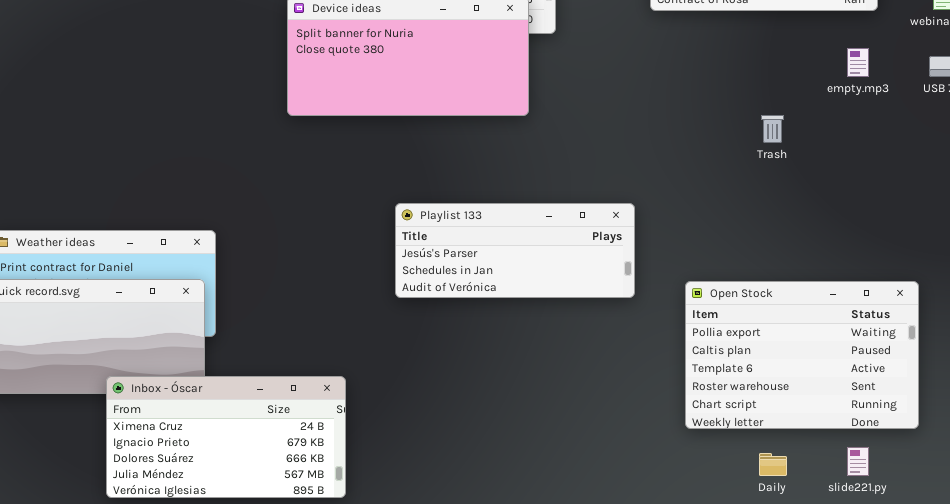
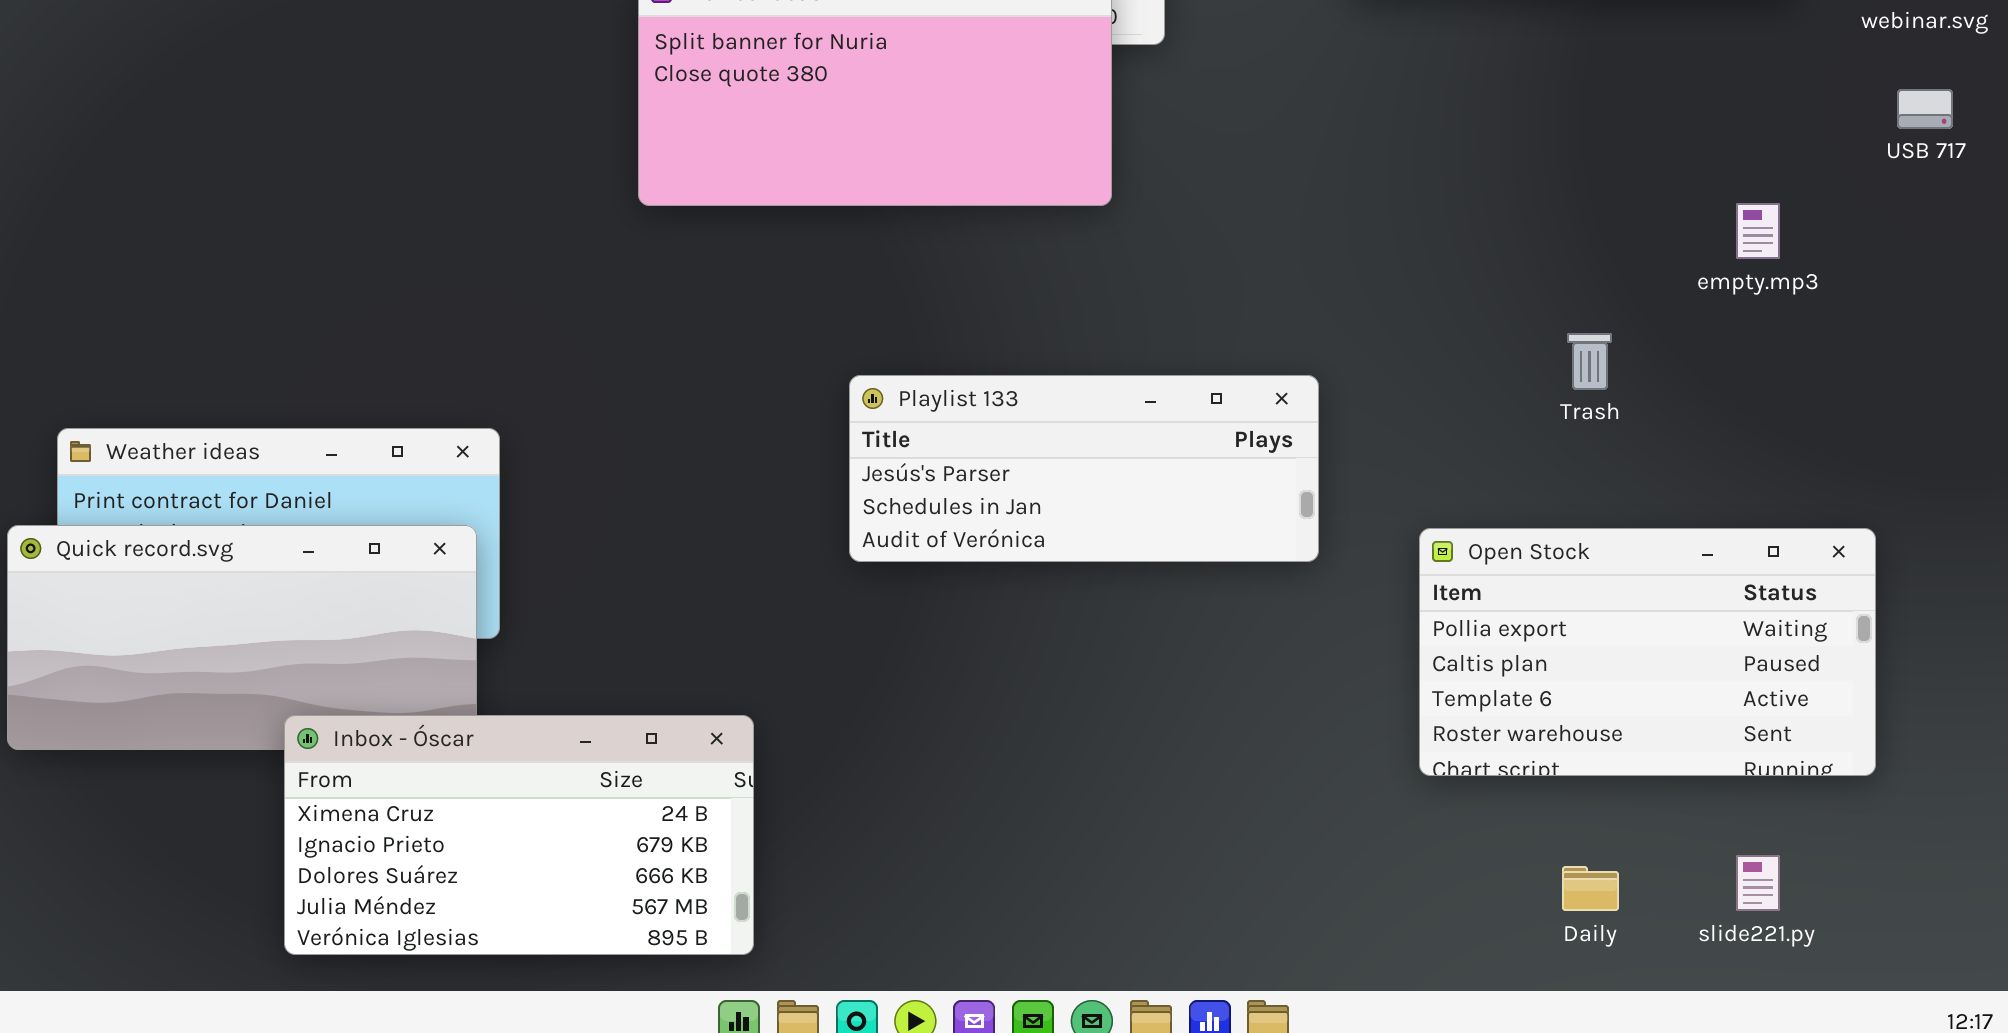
empty.mp3: [847,48,869,77] -> [1736,203,1780,259], moved
Trash: [761,115,784,143] -> [1567,333,1612,390], moved
Open Stock: [685,281,919,429] -> [1419,528,1876,776], resized

